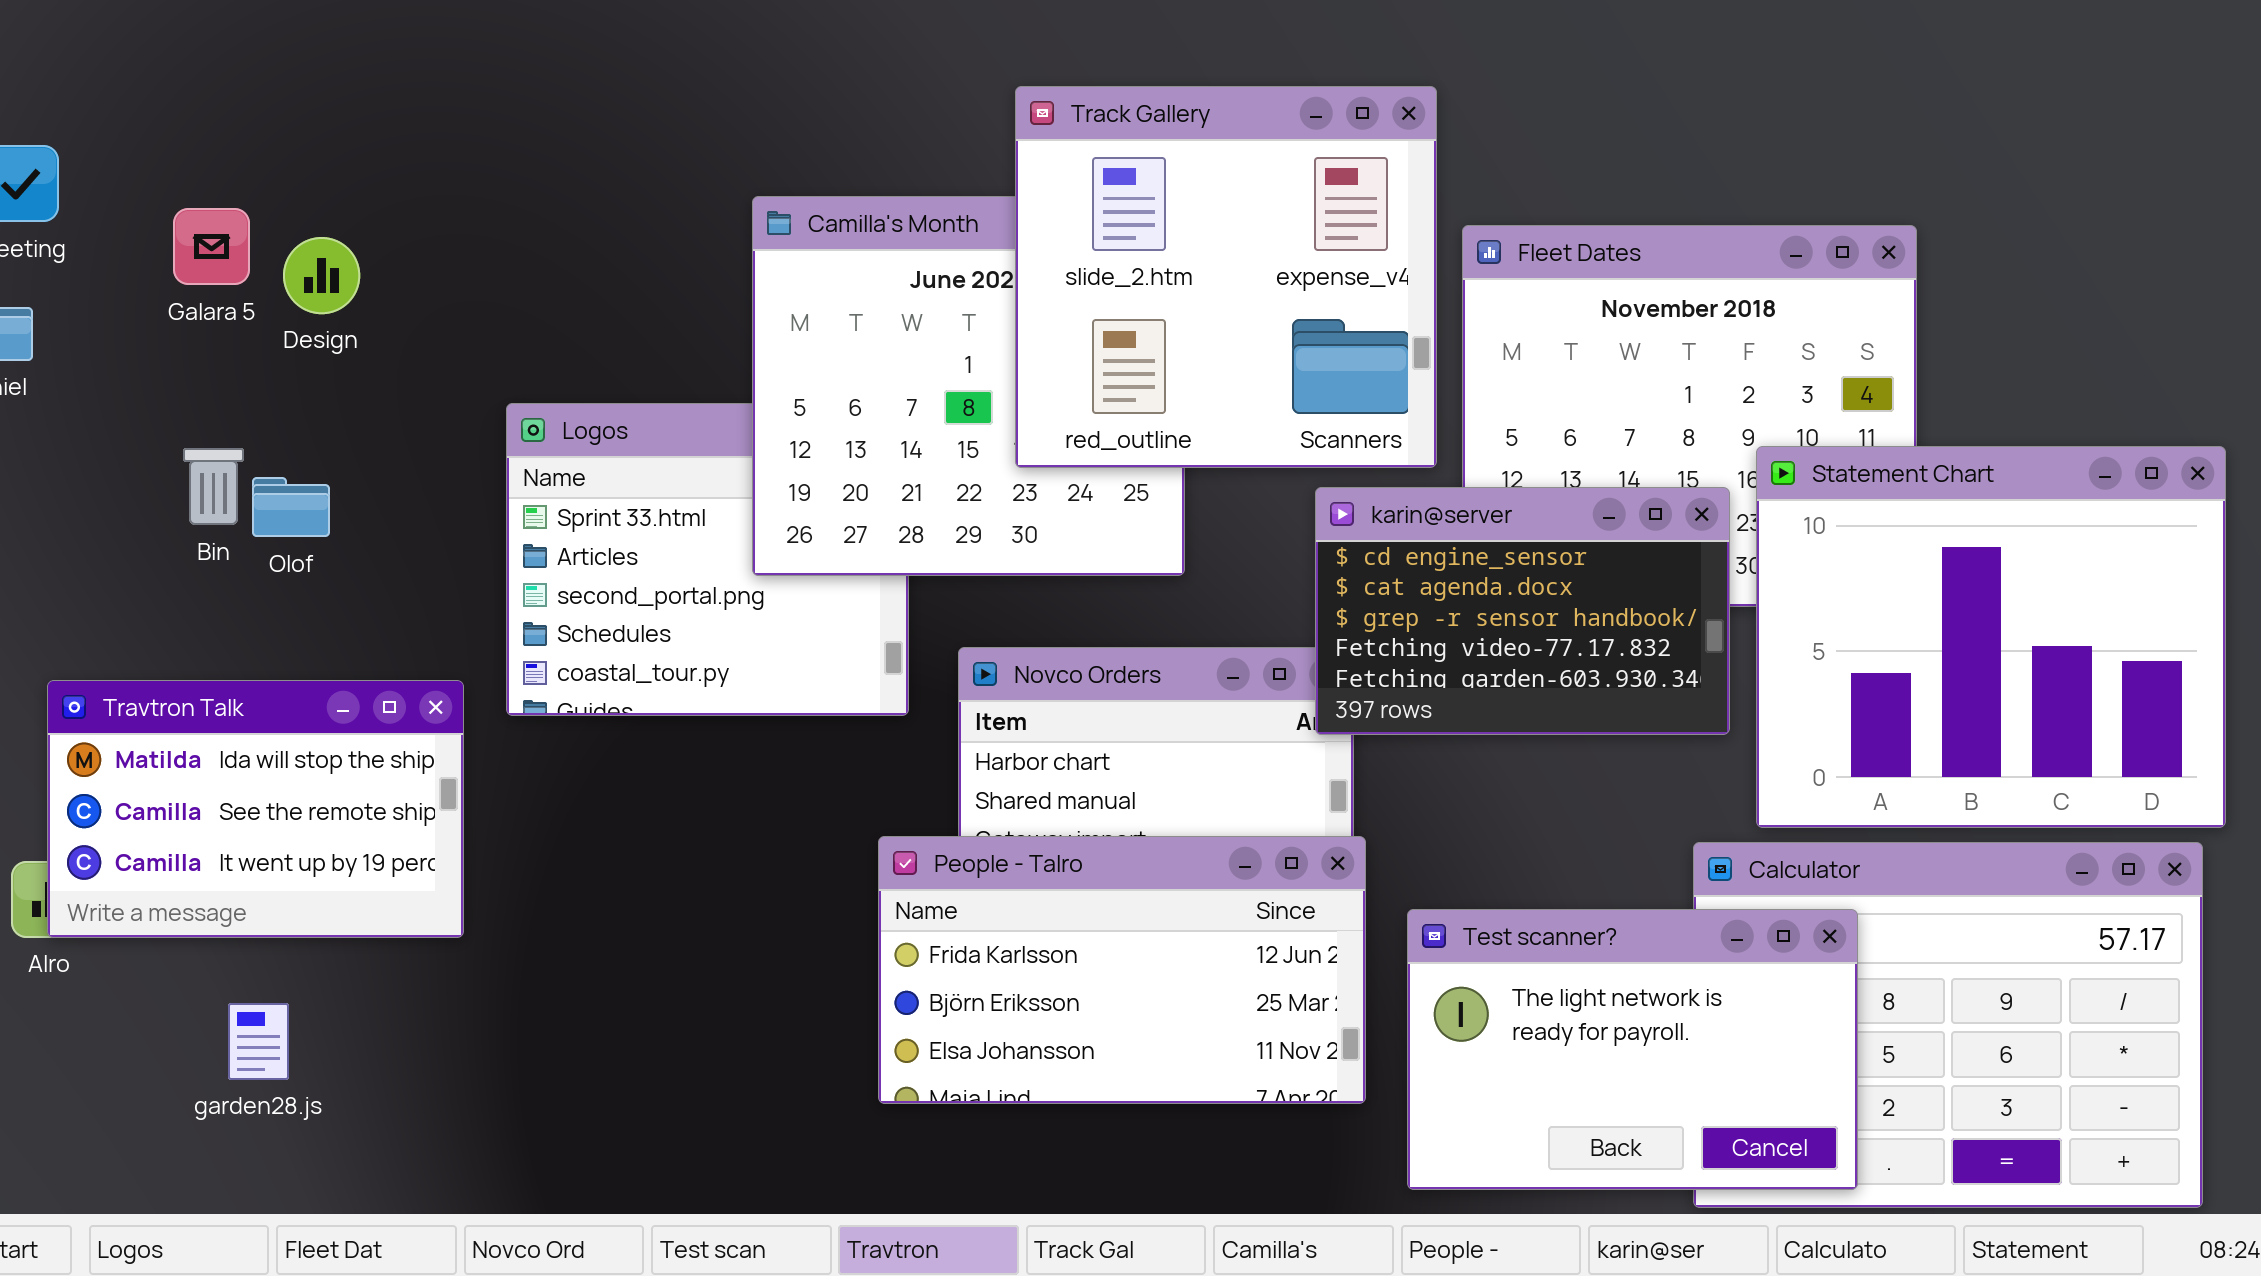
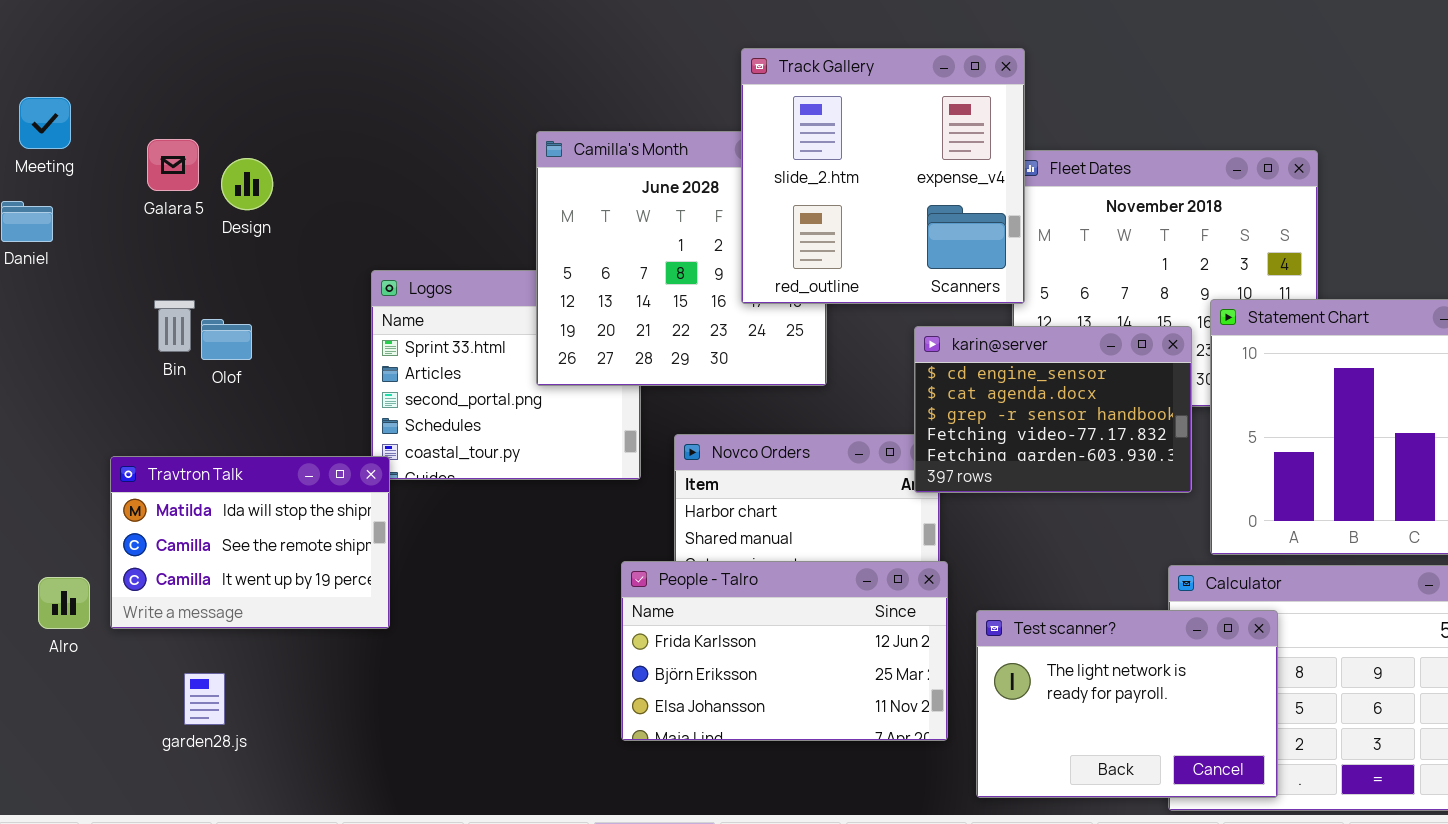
Track Gallery: [1015,86,1437,468] -> [741,48,1025,304], moved
Travtron Talk: [47,680,464,938] -> [110,456,390,629], moved

